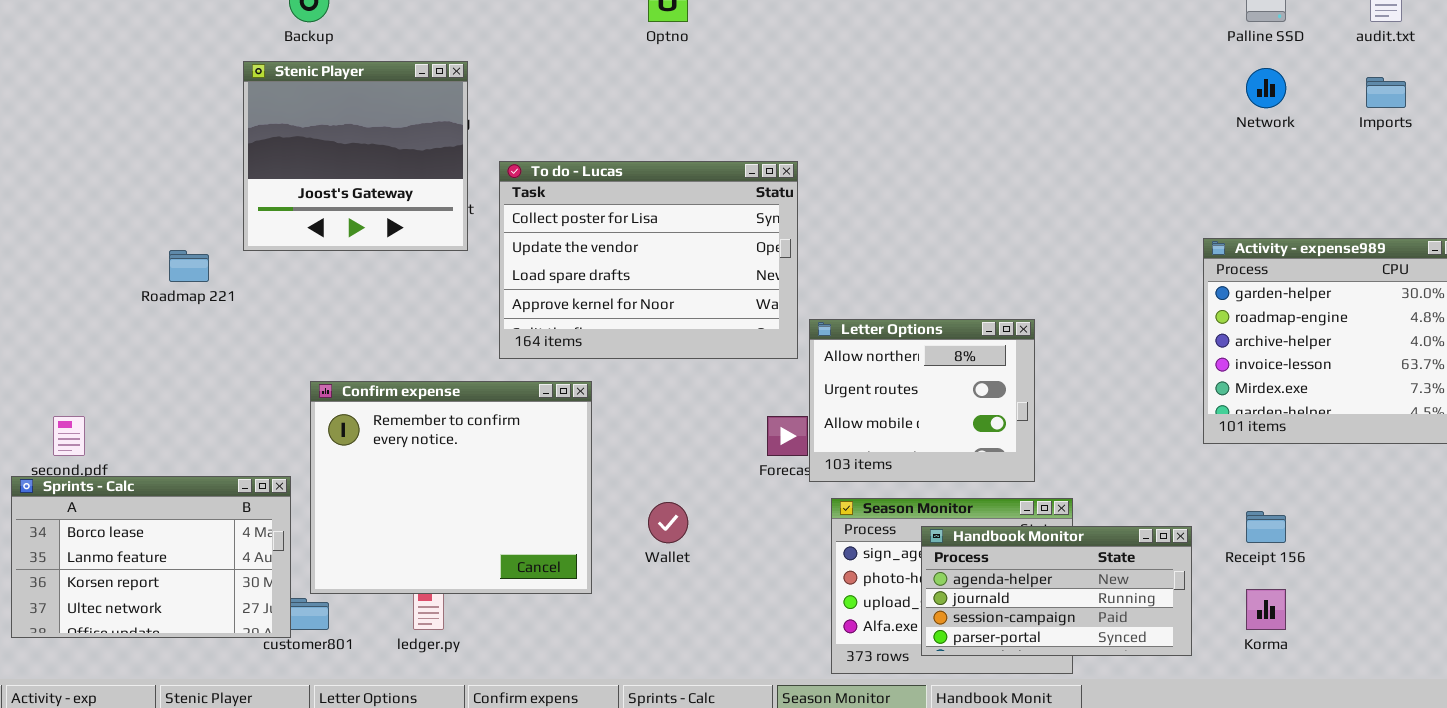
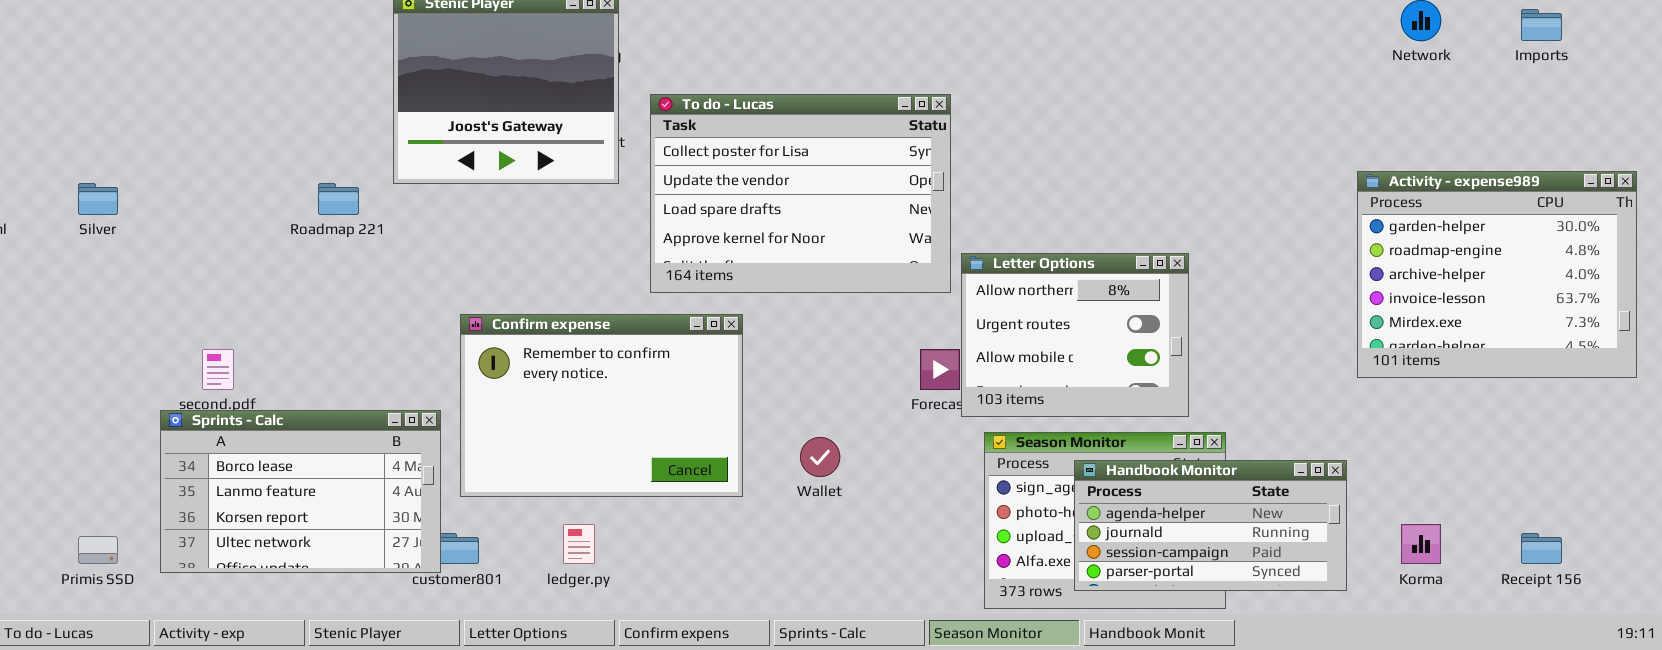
Confirm expense: [310,381,592,594] -> [460,314,743,497], resized
Receipt 156: [1246,511,1286,543] -> [1521,533,1562,564], moved

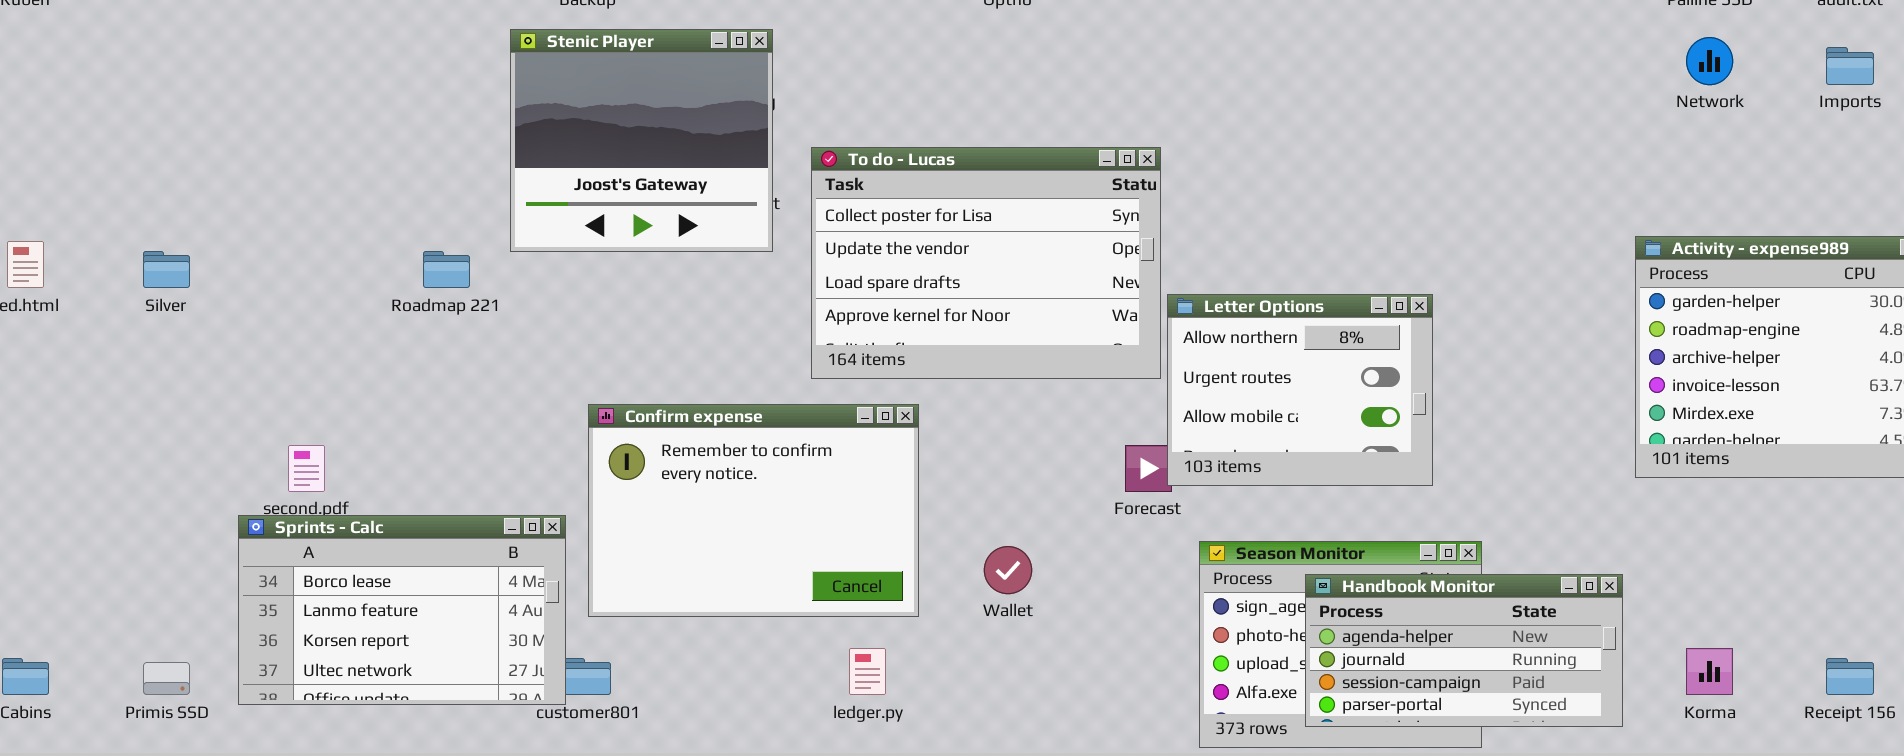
Letter Options: [961,253,1189,417] -> [1167,294,1433,486], moved
ledger.py: [563,524,595,564] -> [849,648,886,695], moved

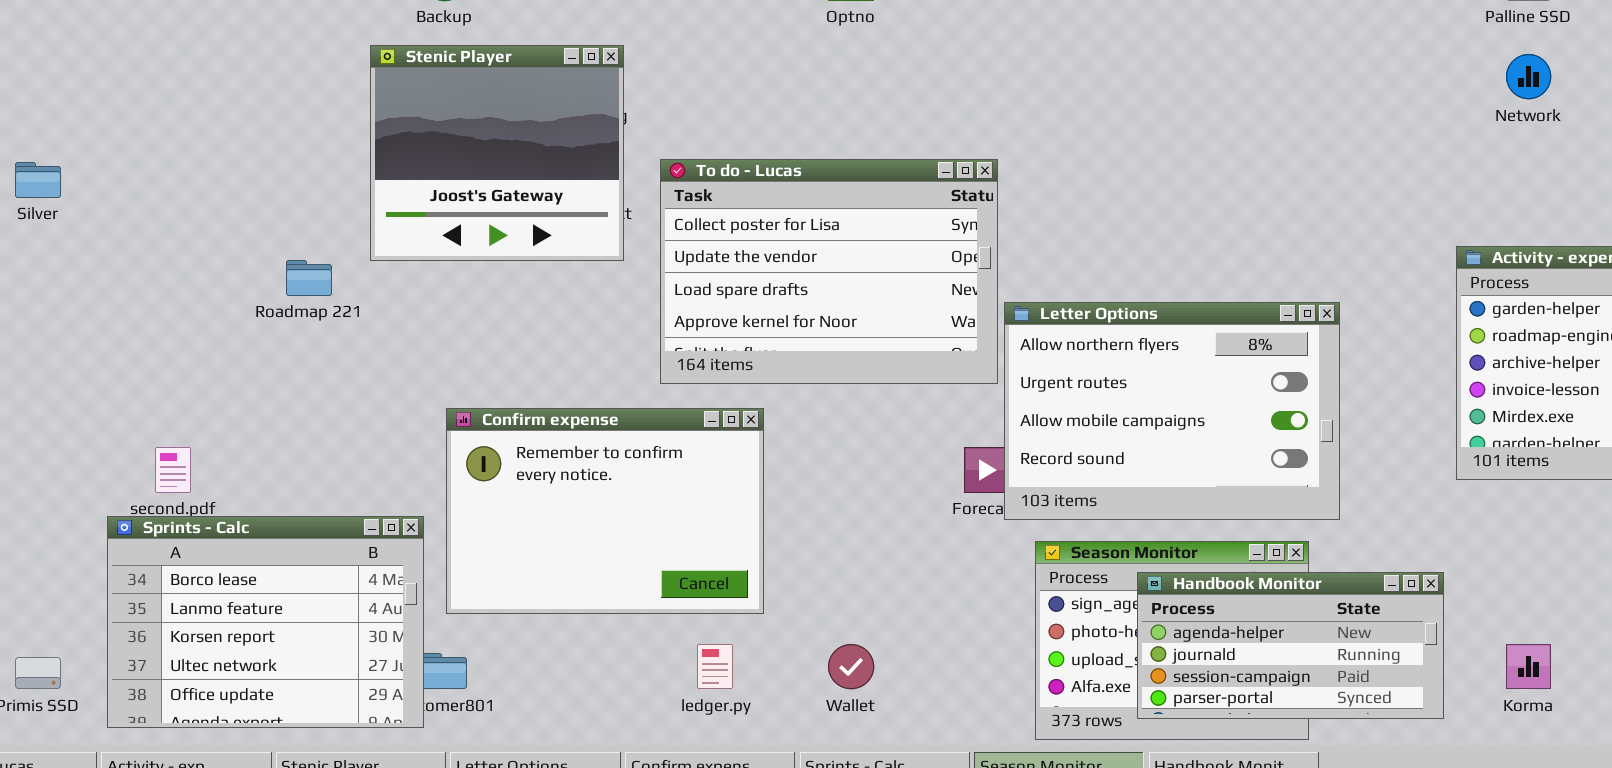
Silver: [143,251,190,288] -> [15,162,61,198], moved
Letter Options: [1167,294,1433,486] -> [1004,302,1340,520], resized
Sprints - Calc: [238,515,566,705] -> [107,516,424,728], resized
Wallet: [984,546,1032,594] -> [828,644,874,689], moved

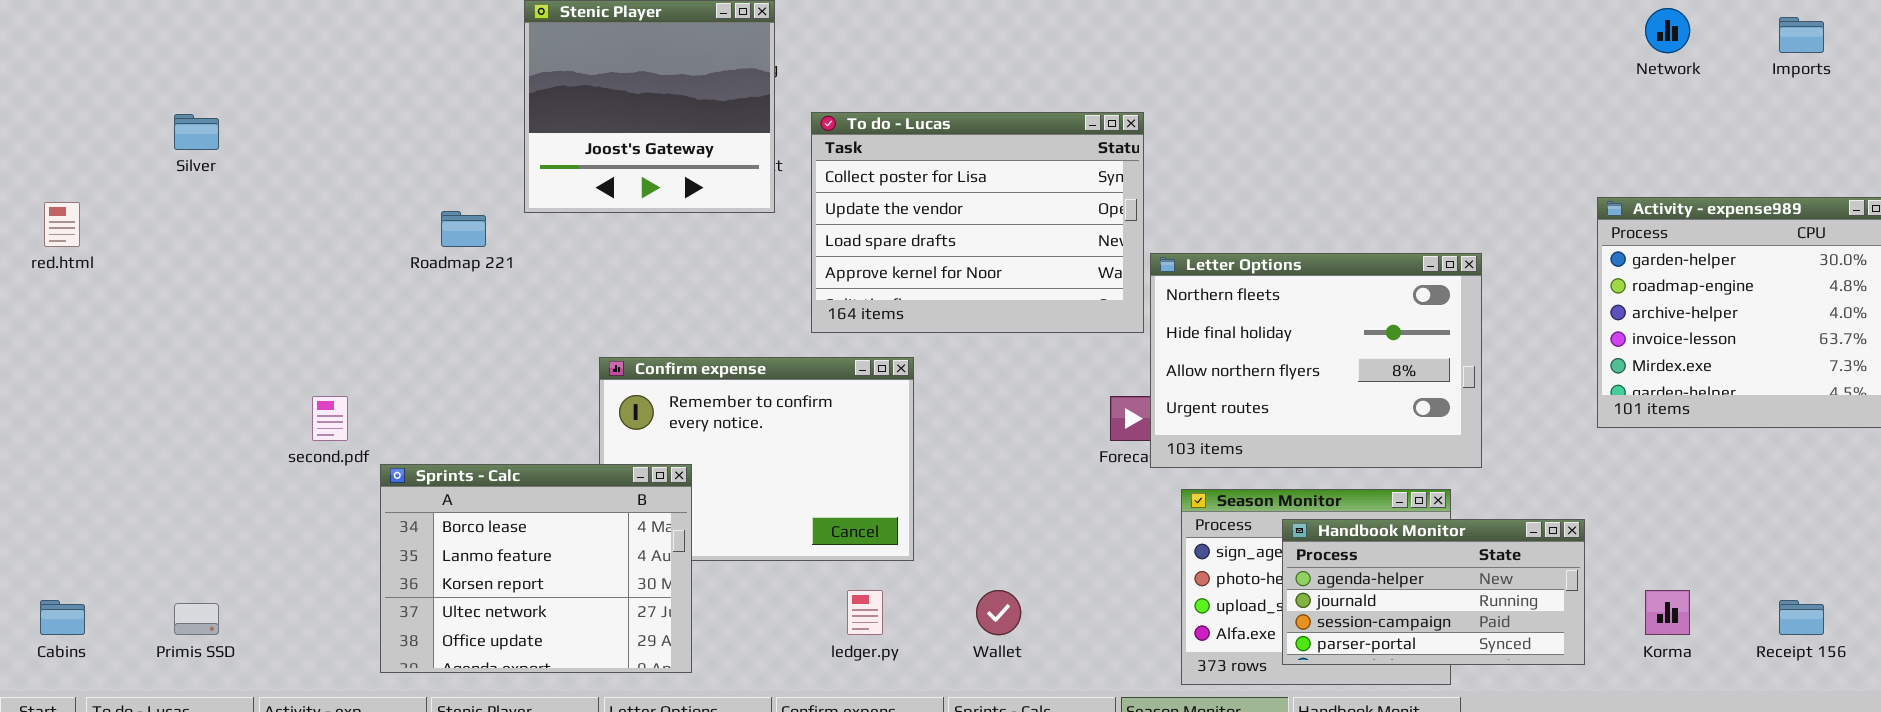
Letter Options: [1004,302,1340,520] -> [1150,253,1482,468], scrolled up 2 rows
Sprints - Calc: [107,516,424,728] -> [380,464,692,673], moved

